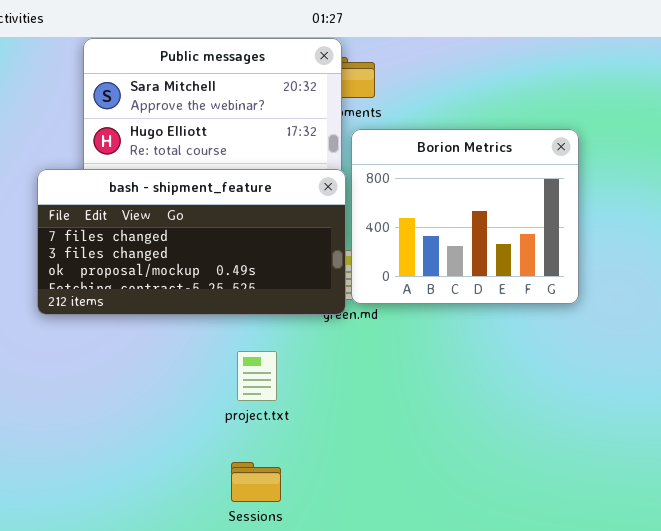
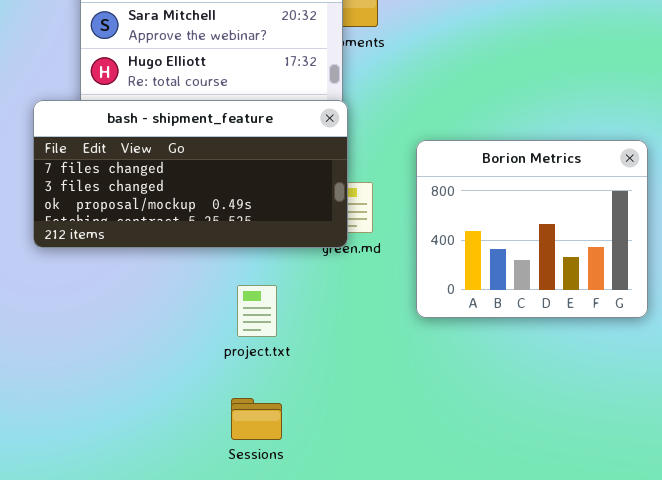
Borion Metrics: [351,129,579,304] -> [416,140,648,318], moved

